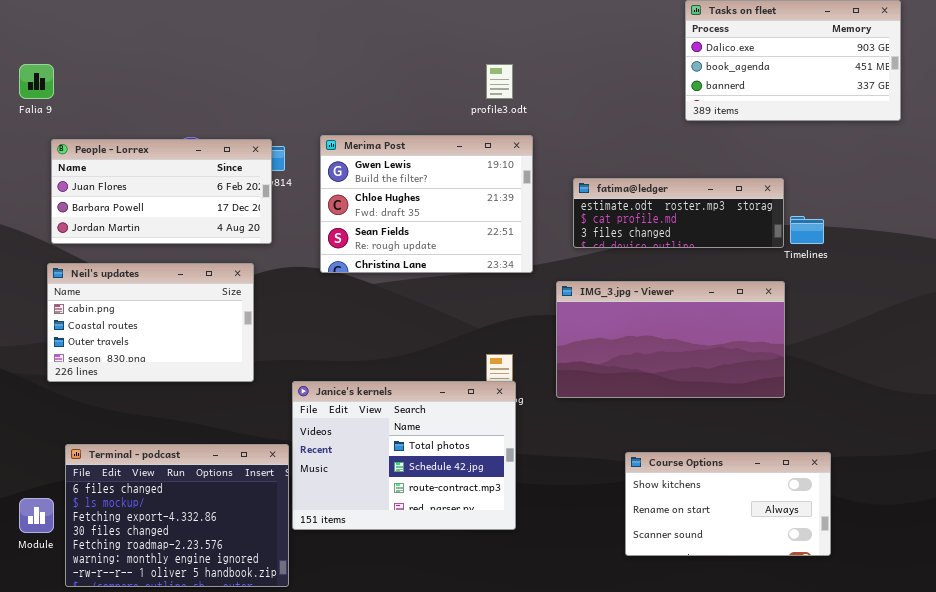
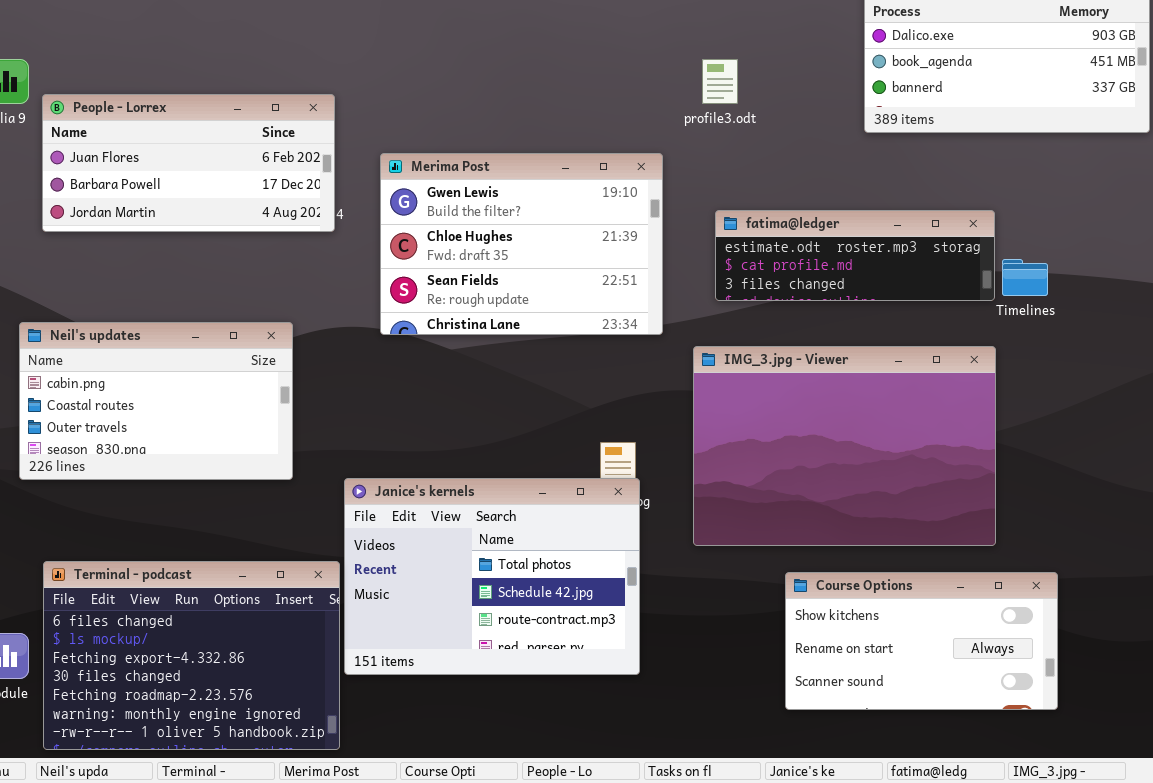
profile3.odt: [486,64,513,99] -> [702,59,738,104], moved
People - Lorrex: [51,139,272,244] -> [42,94,335,232], moved
IMG_3.jpg - Viewer: [556,281,785,398] -> [693,346,996,546], resized

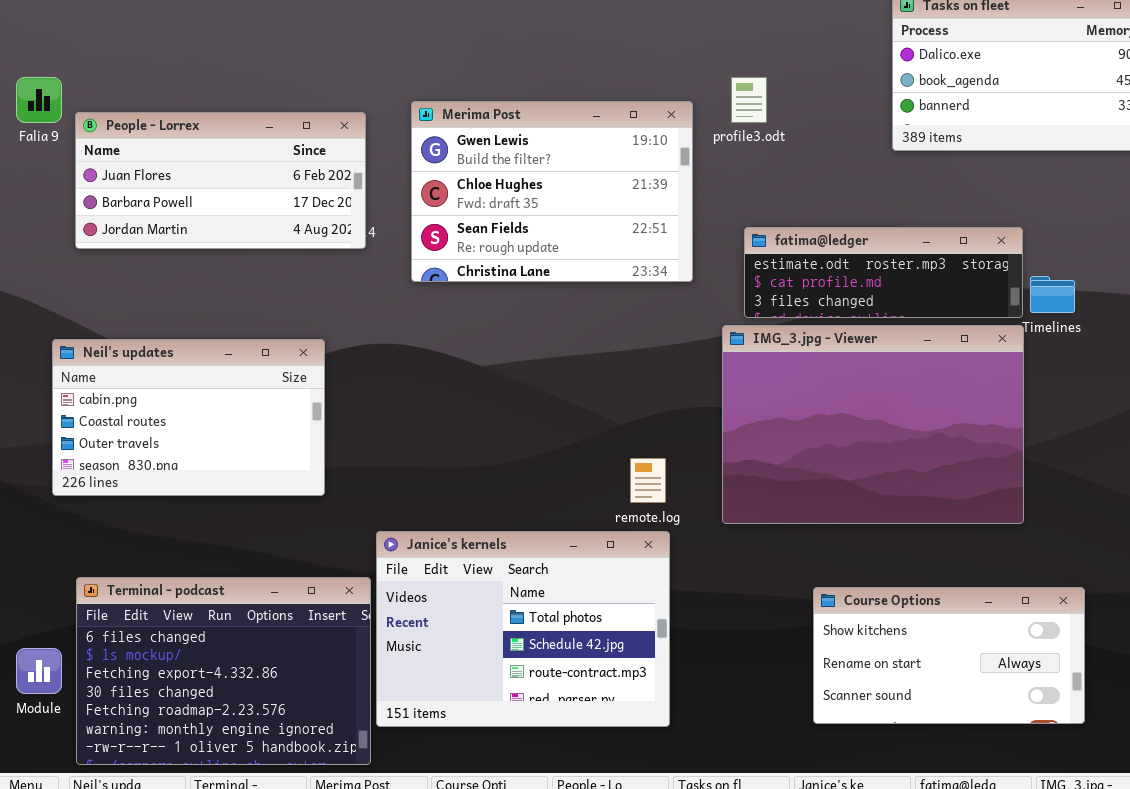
Merima Post: [380,153,663,335] -> [411,101,693,282], moved
IMG_3.jpg - Viewer: [693,346,996,546] -> [722,325,1024,524], moved
Janice's kernels: [344,478,640,675] -> [376,531,670,727], moved

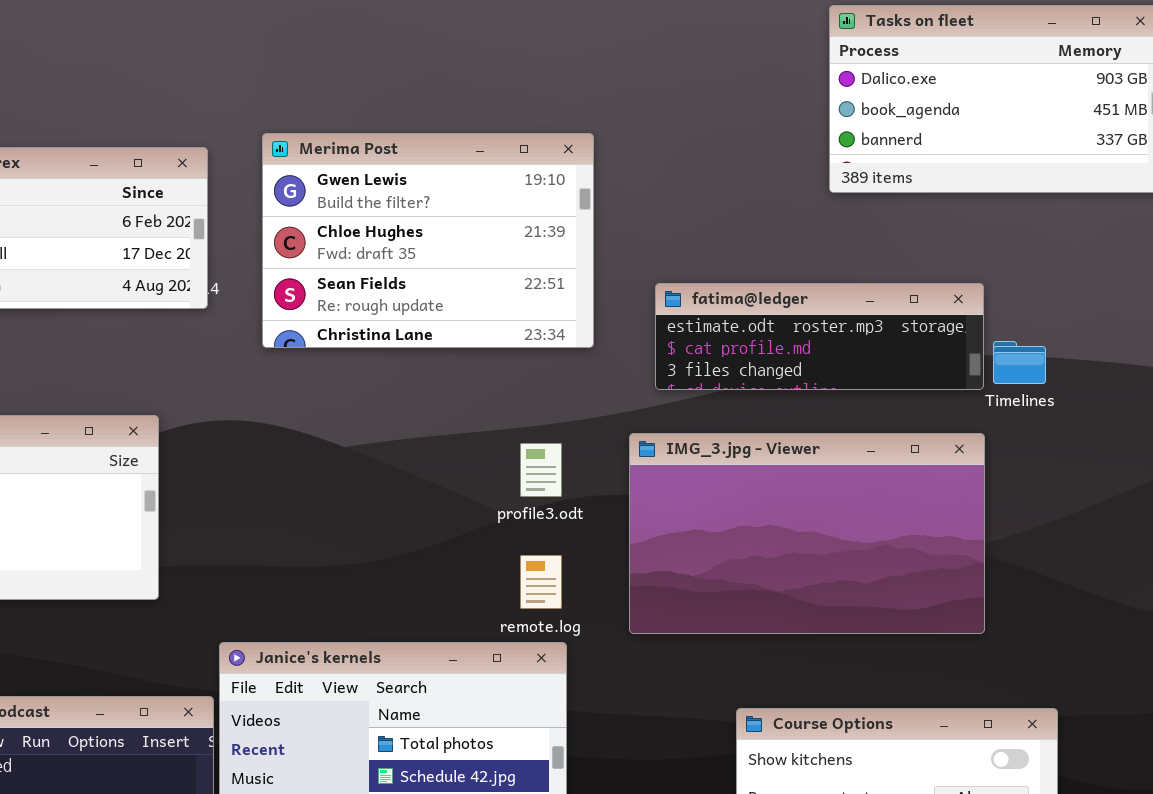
profile3.odt: [731,77,767,123] -> [520,443,562,497], moved
IMG_3.jpg - Viewer: [722,325,1024,524] -> [629,433,985,634], resized

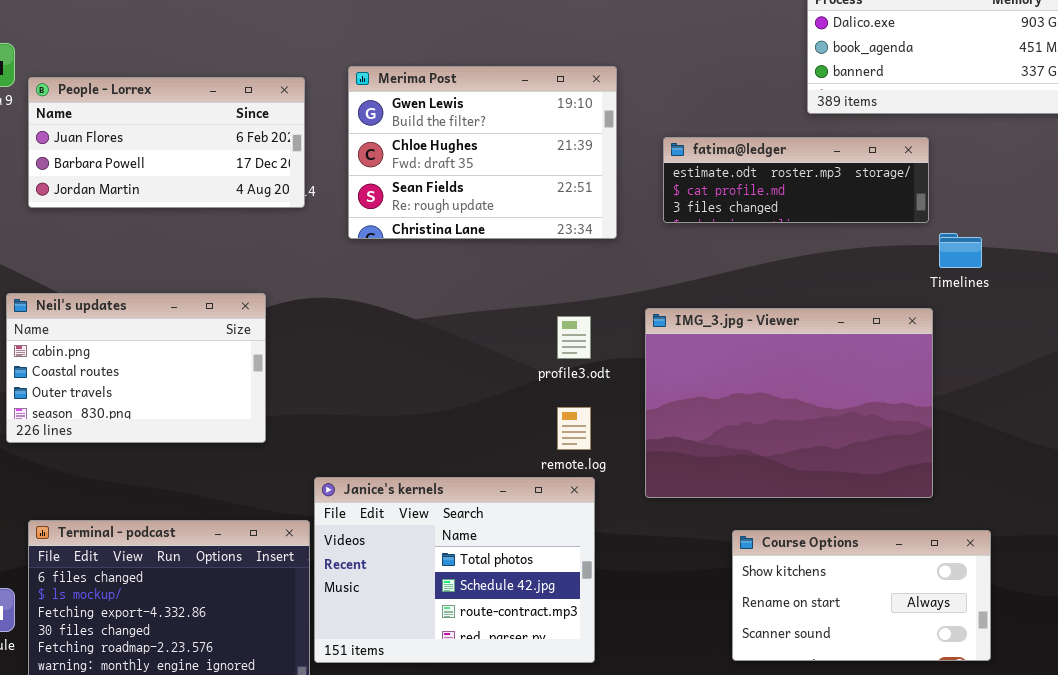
fatima@ledger: [655,283,984,390] -> [663,137,929,223], moved
IMG_3.jpg - Viewer: [629,433,985,634] -> [645,308,933,498], resized

